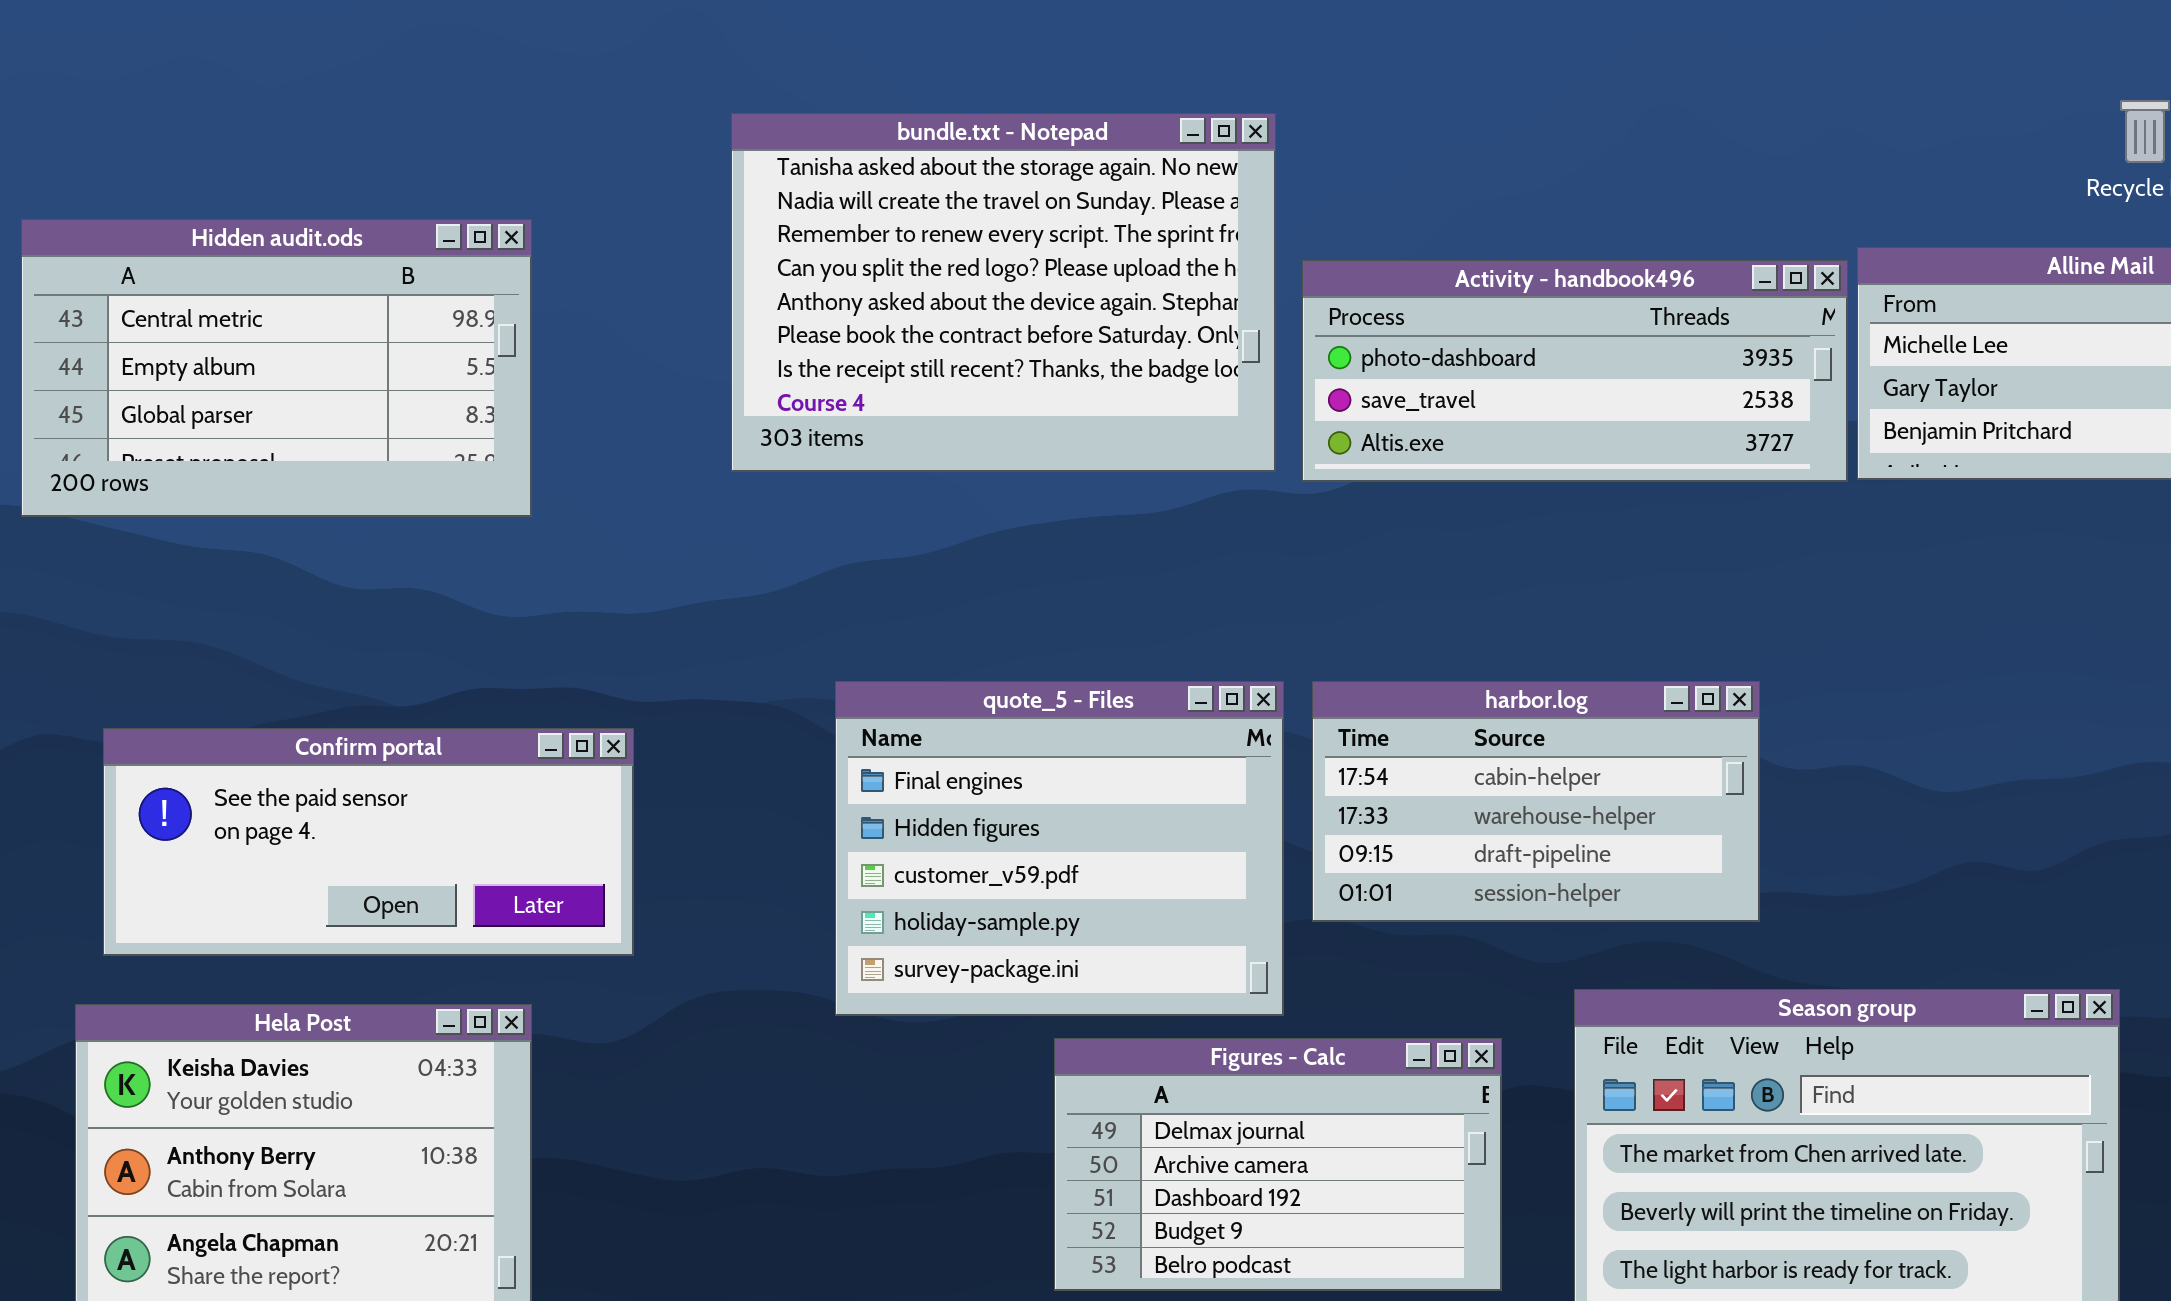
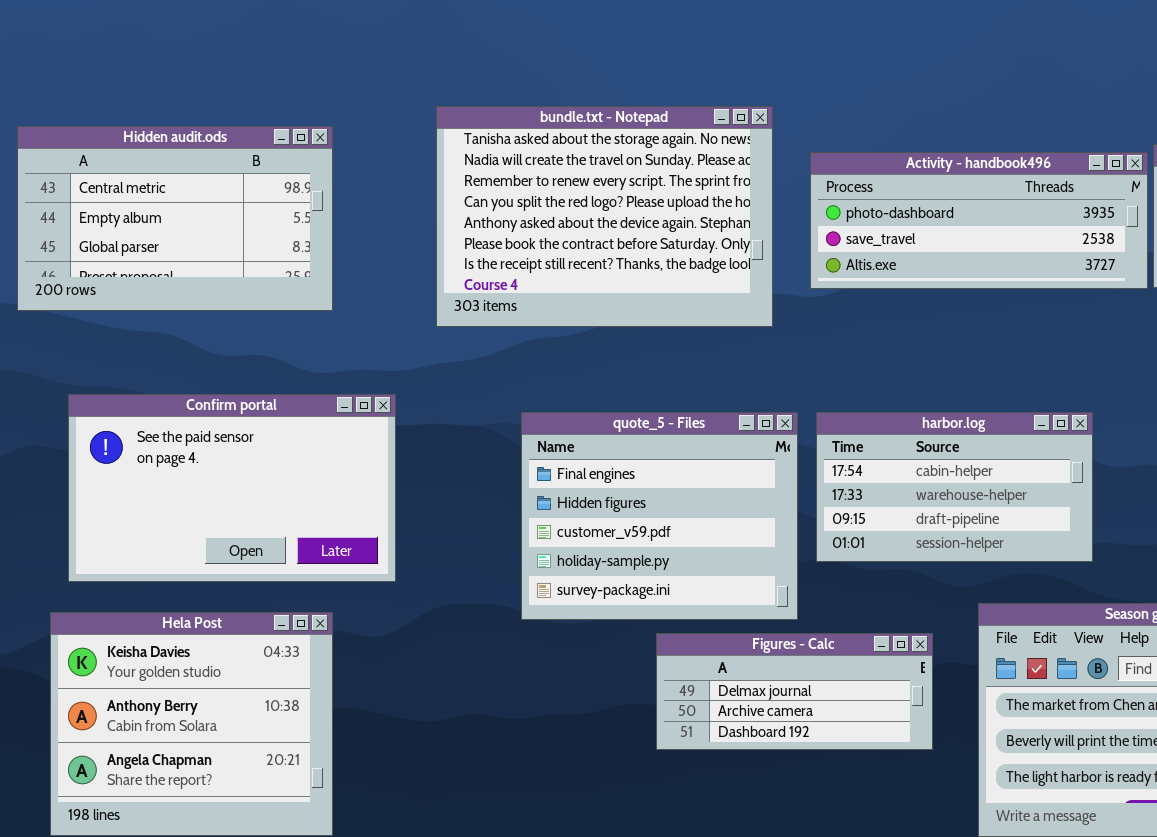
bundle.txt - Notepad: [731,113,1276,472] -> [436,106,773,327], moved
Confirm portal: [103,728,634,956] -> [68,394,396,582], resized
Figures - Calc: [1054,1038,1502,1291] -> [656,633,933,750], resized

